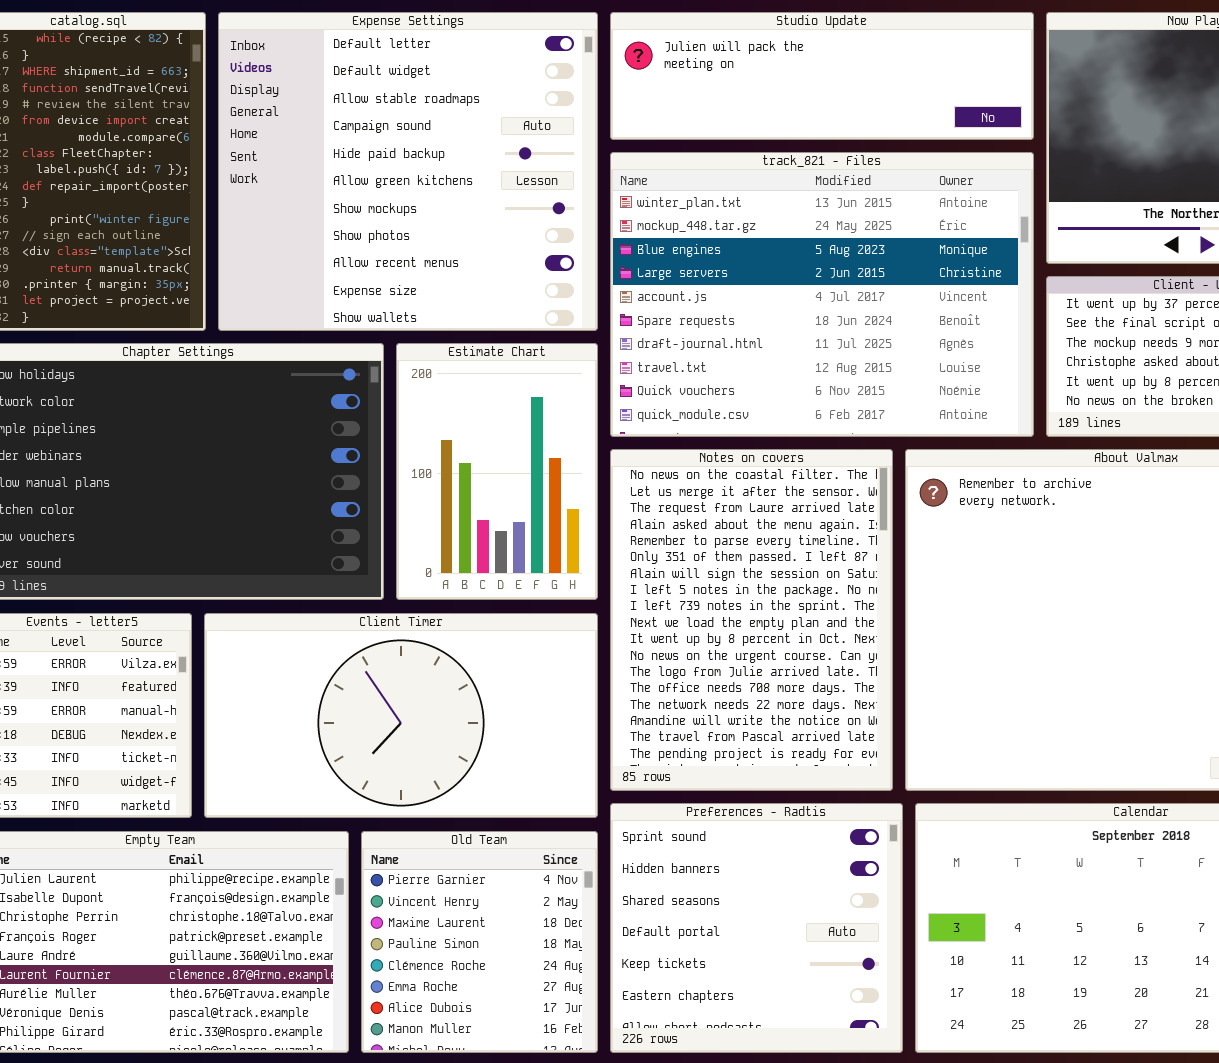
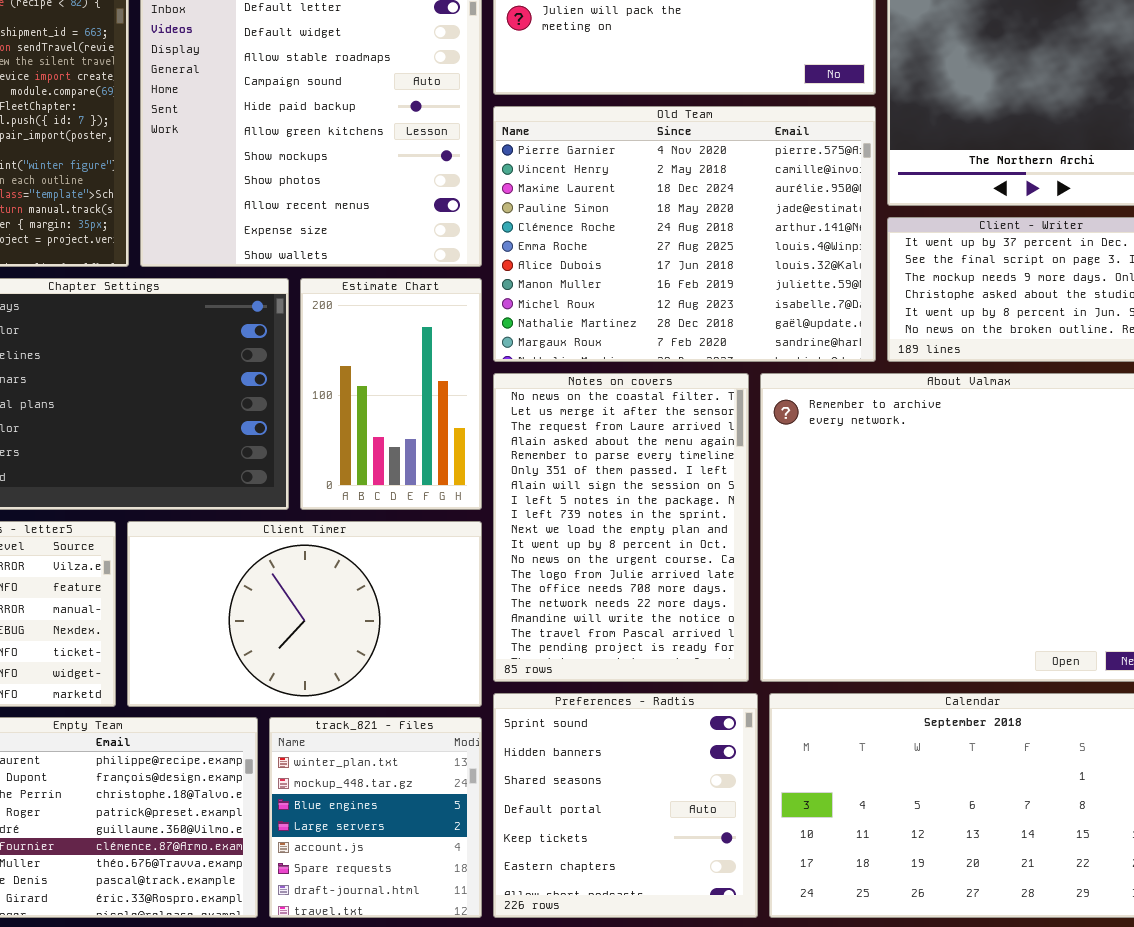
track_821 - Files: [610,152,1034,437] -> [269,717,482,918], moved, resized
Old Team: [361,831,598,1053] -> [493,106,876,362], moved, resized

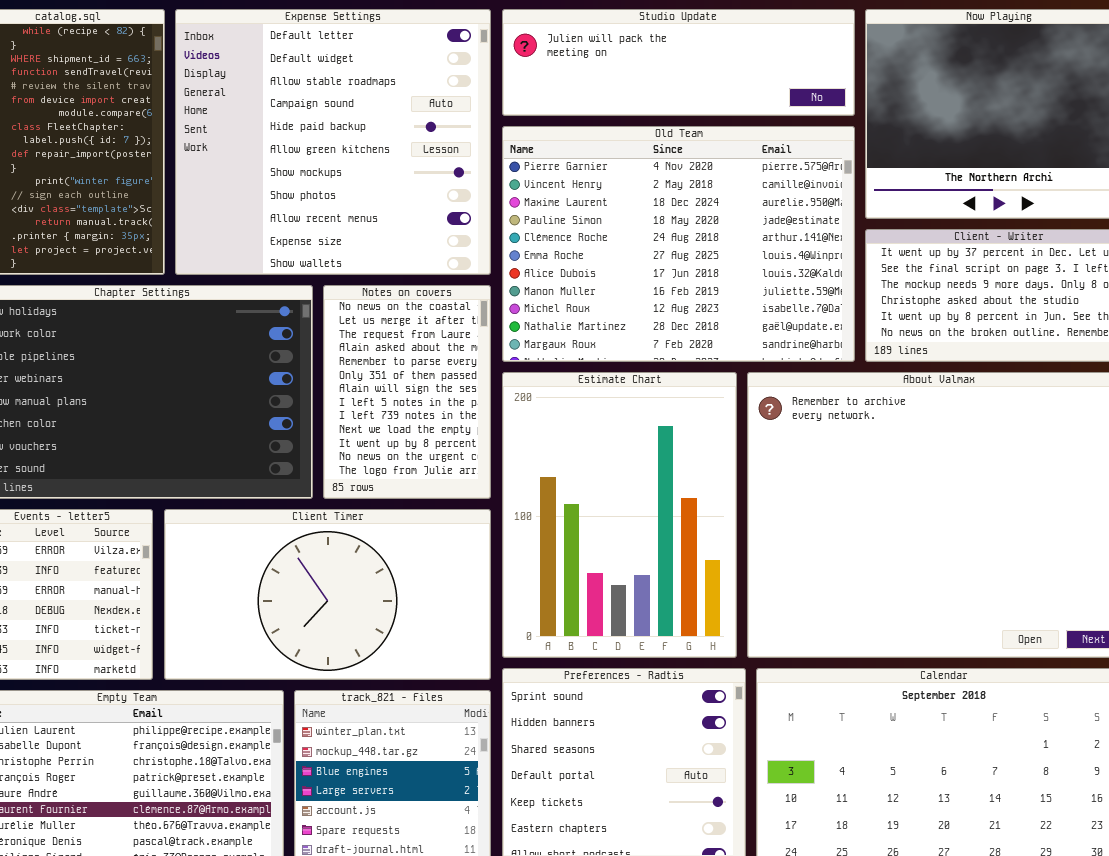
Estimate Chart: [300,278,482,510] -> [502,372,737,658], moved, resized
Notes on covers: [493,373,749,682] -> [323,285,491,499], moved, resized

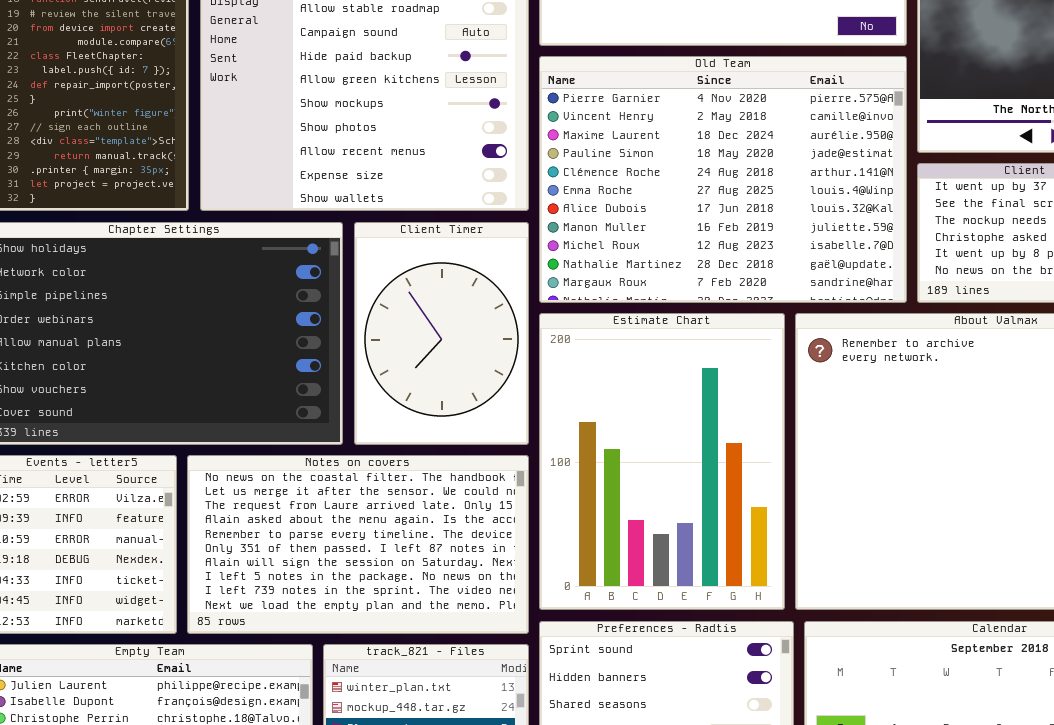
Notes on covers: [323,285,491,499] -> [187,455,529,634], moved, resized
Client Timer: [164,509,491,680] -> [354,222,529,445], moved, resized

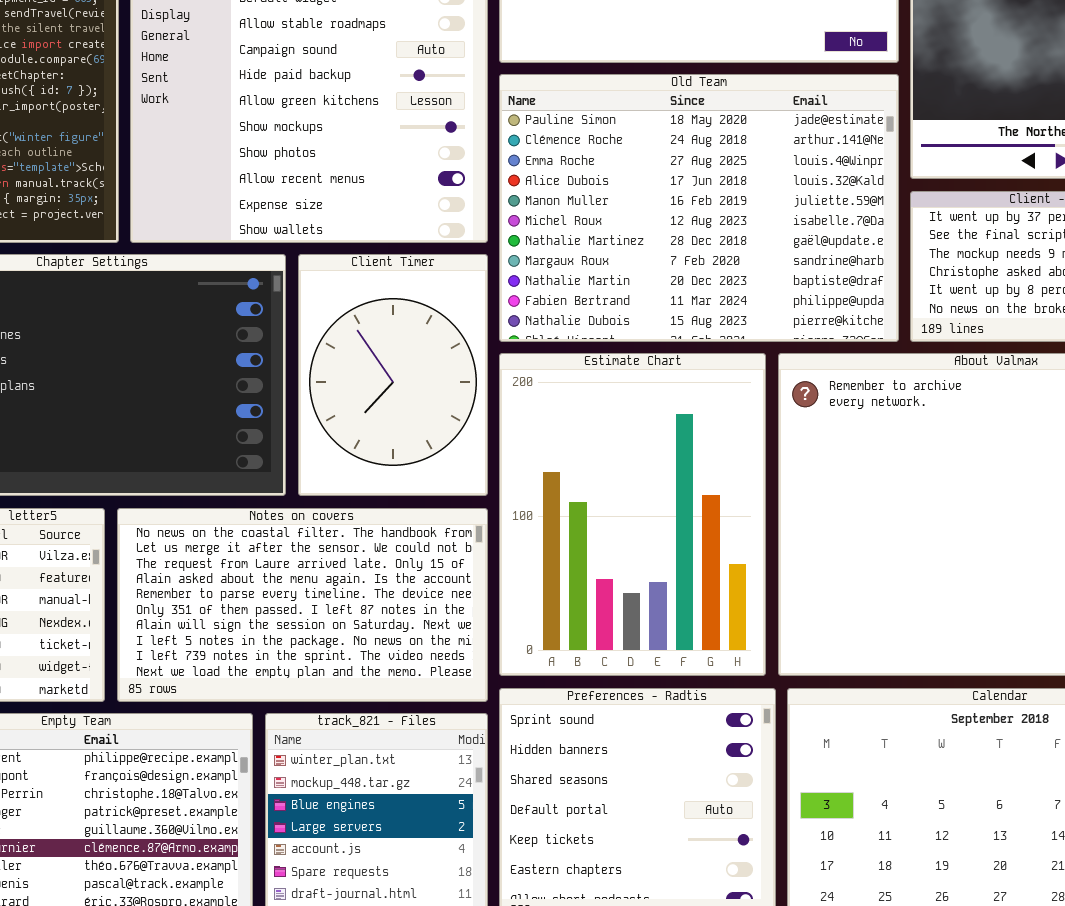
Old Team: [539,56,907,303] -> [499,74,899,342], scrolled down 3 rows

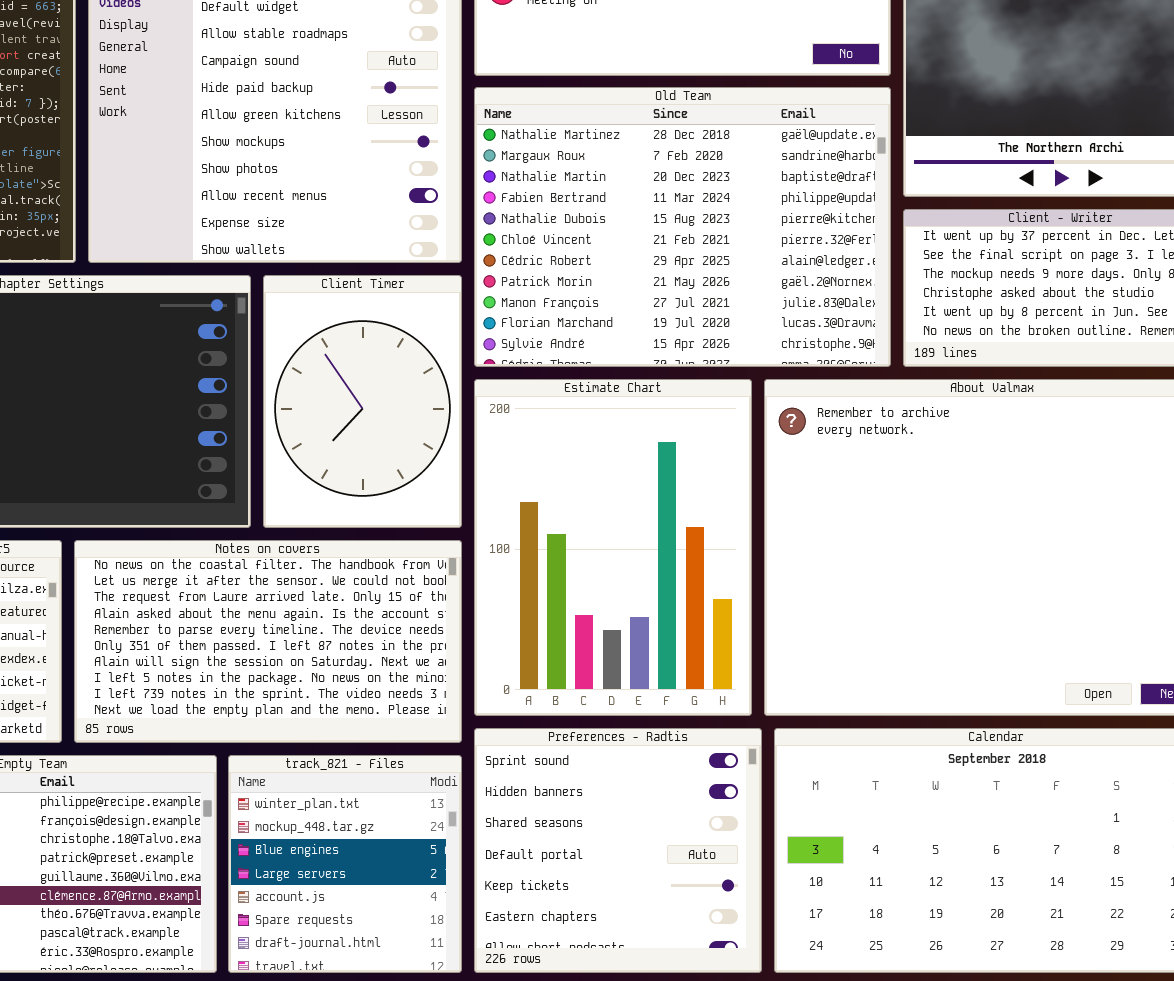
Old Team: [499,74,899,342] -> [474,87,891,367], scrolled down 6 rows

